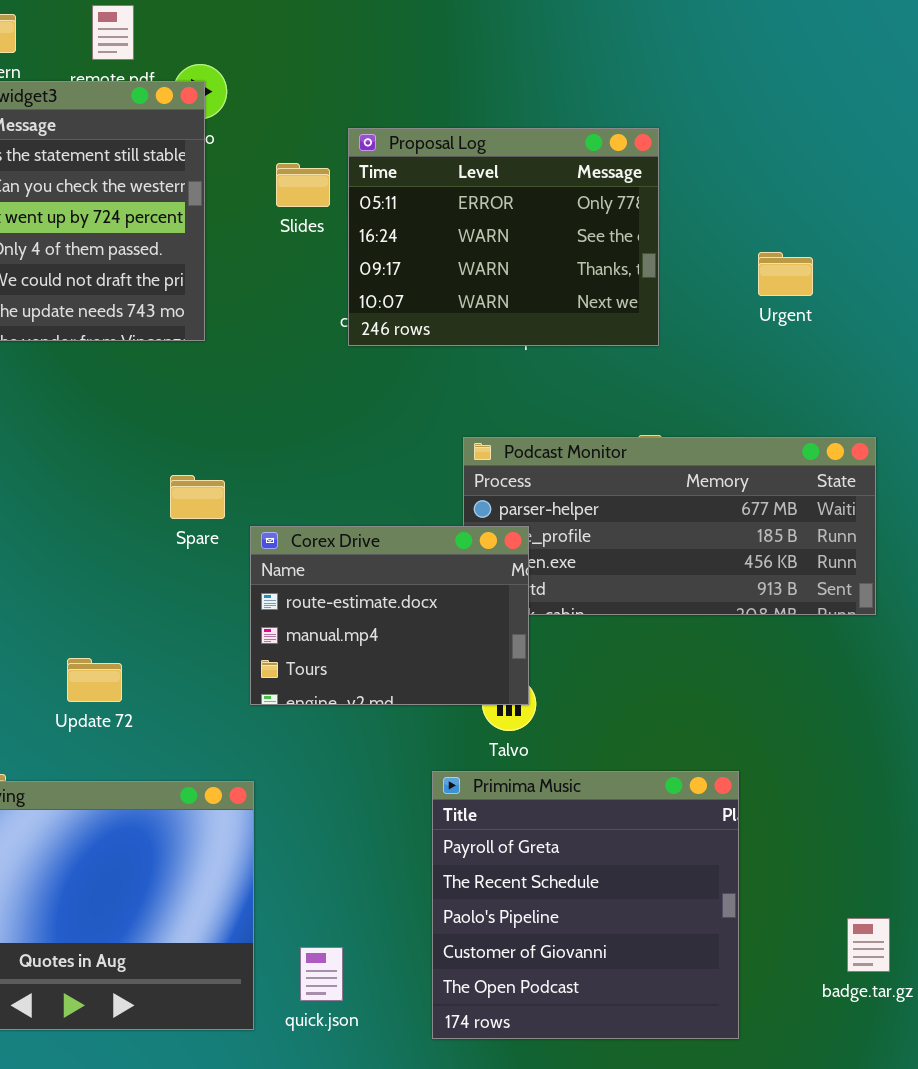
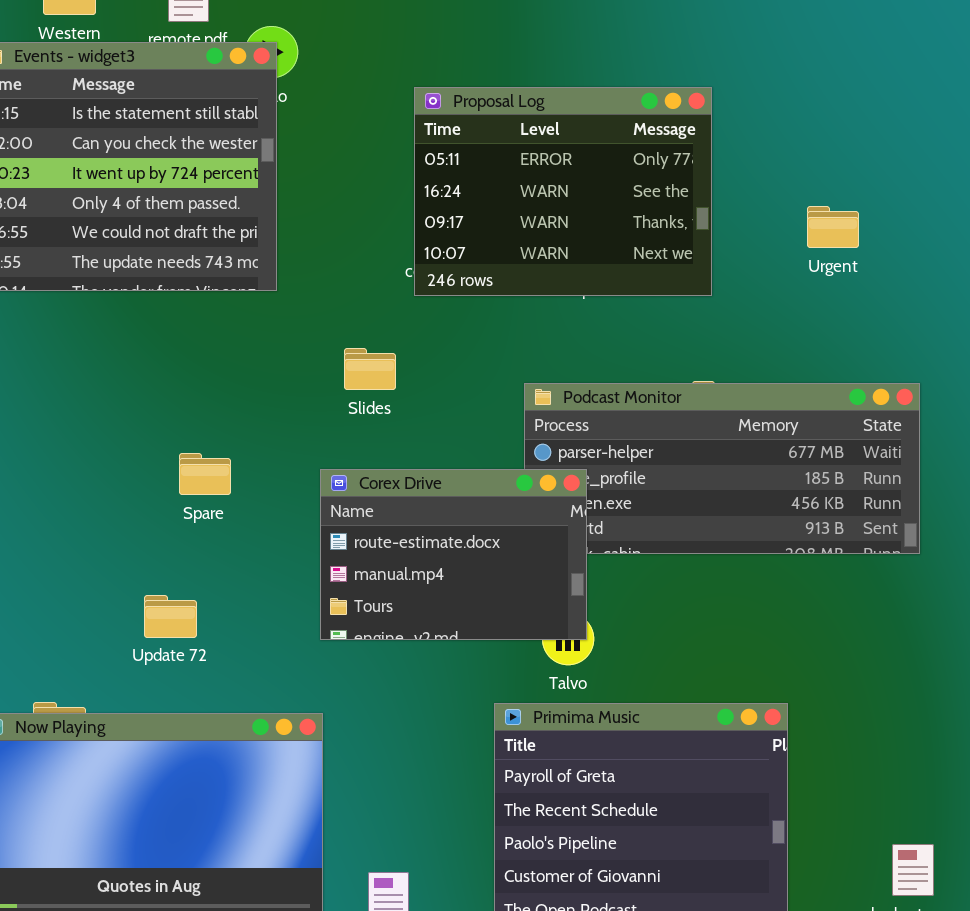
Slides: [276,163,330,207] -> [344,348,396,390], moved
Spare: [170,475,225,519] -> [179,453,231,495], moved

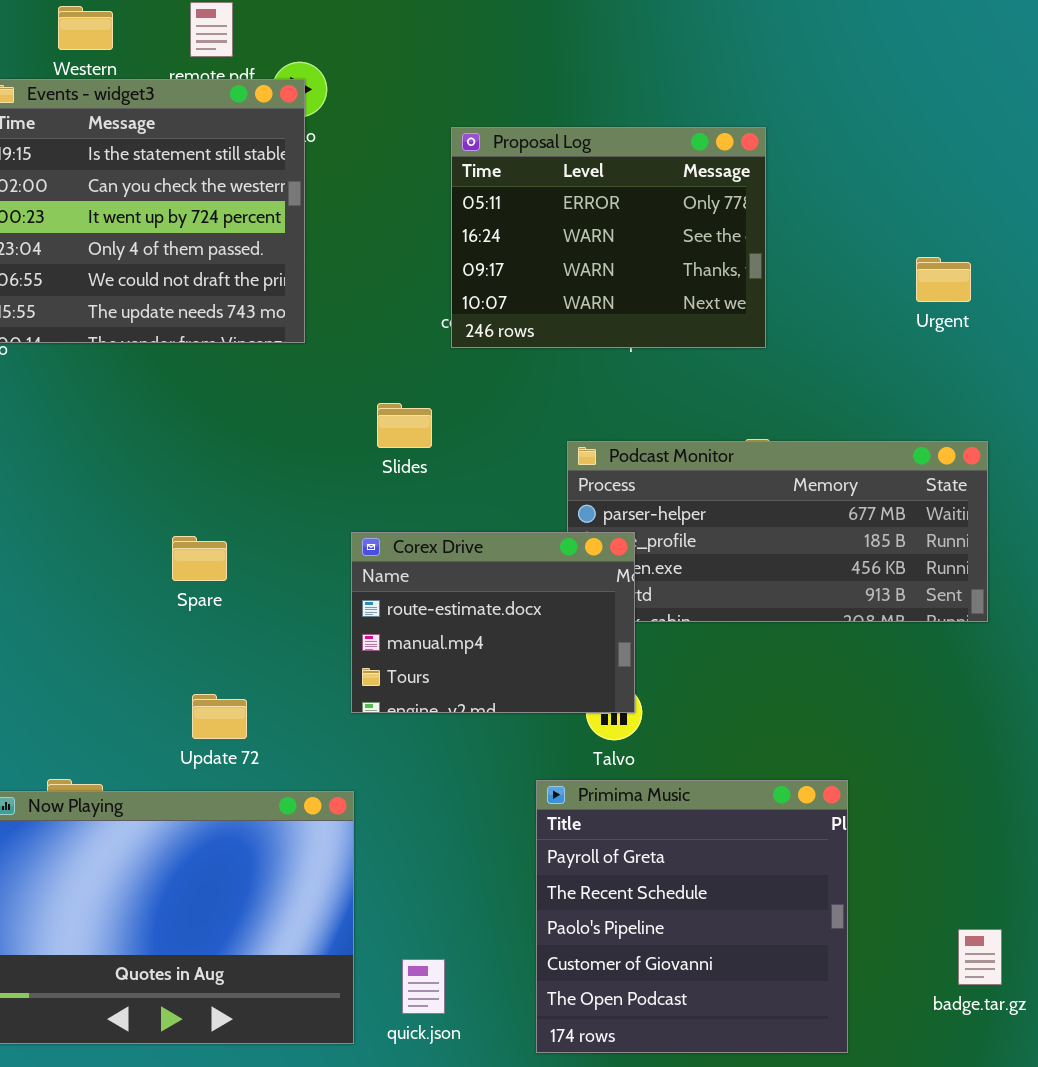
Urgent: [807,206,859,248] -> [916,257,971,302], moved
Spare: [179,453,231,495] -> [172,536,227,581], moved
Update 72: [144,595,197,638] -> [192,694,247,739], moved

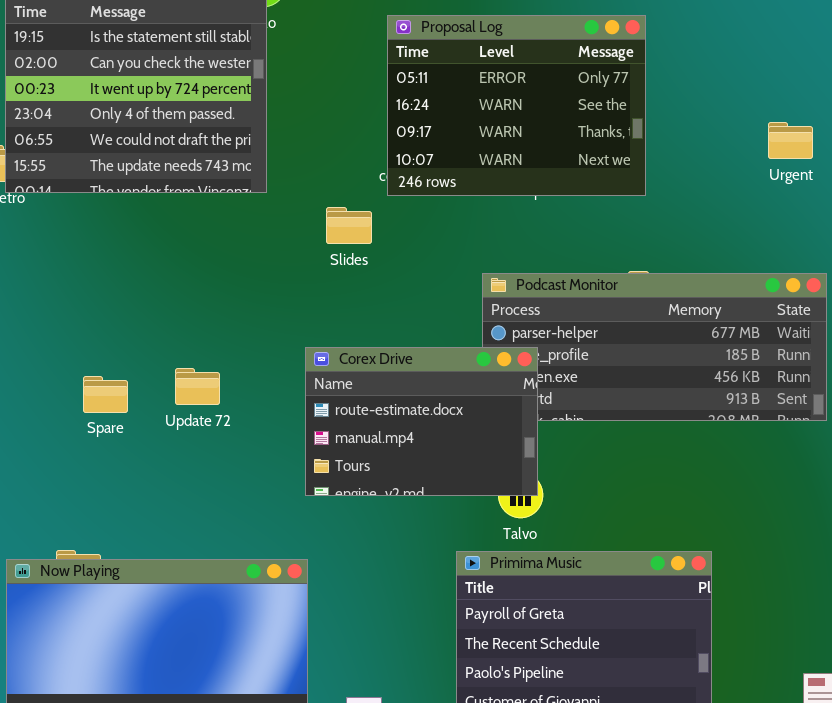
Slides: [377,403,432,448] -> [326,207,372,244], moved
Spare: [172,536,227,581] -> [83,376,128,413], moved
Update 72: [192,694,247,739] -> [175,368,220,405], moved

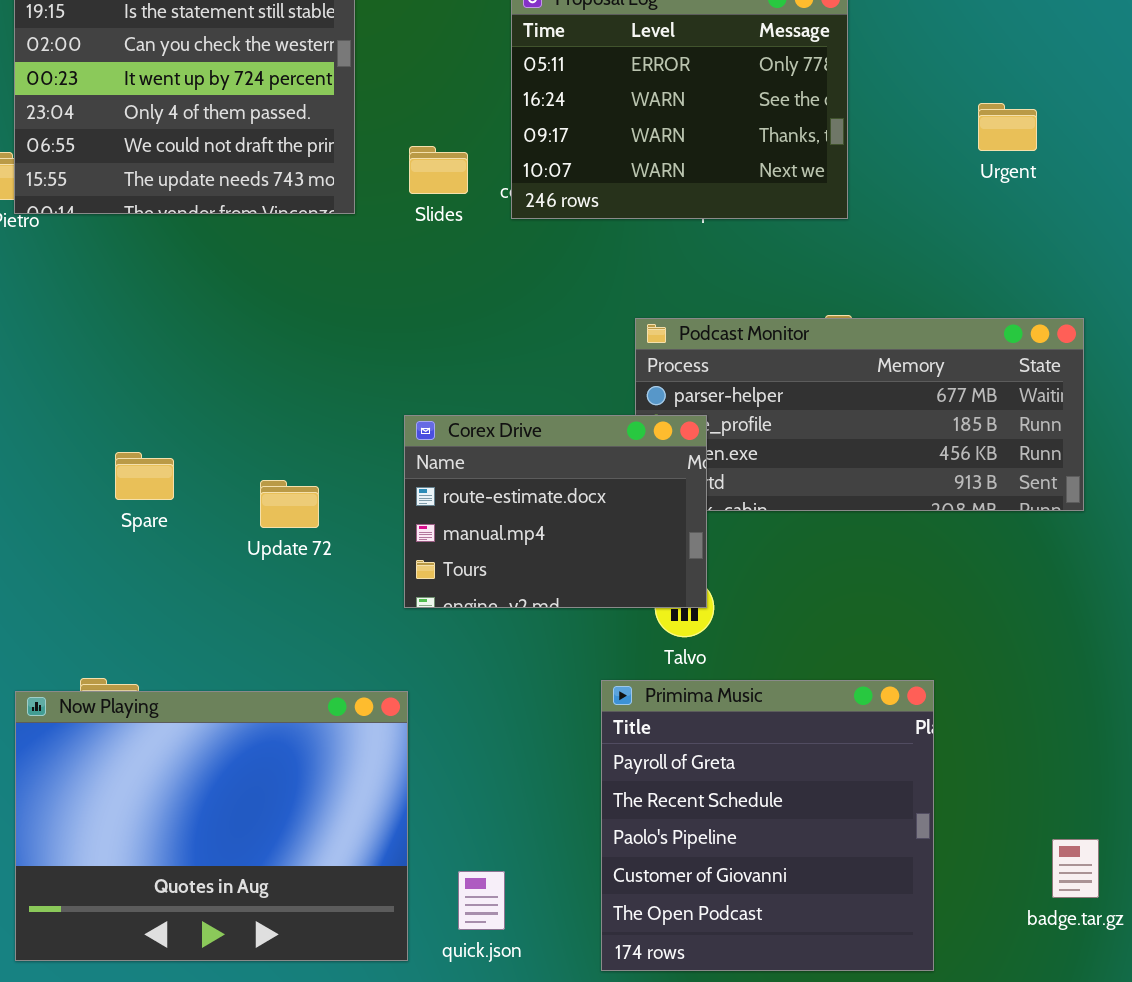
Urgent: [768,122,813,159] -> [978,103,1037,151], moved
Slides: [326,207,372,244] -> [409,146,468,194], moved
Update 72: [175,368,220,405] -> [260,480,319,528], moved

